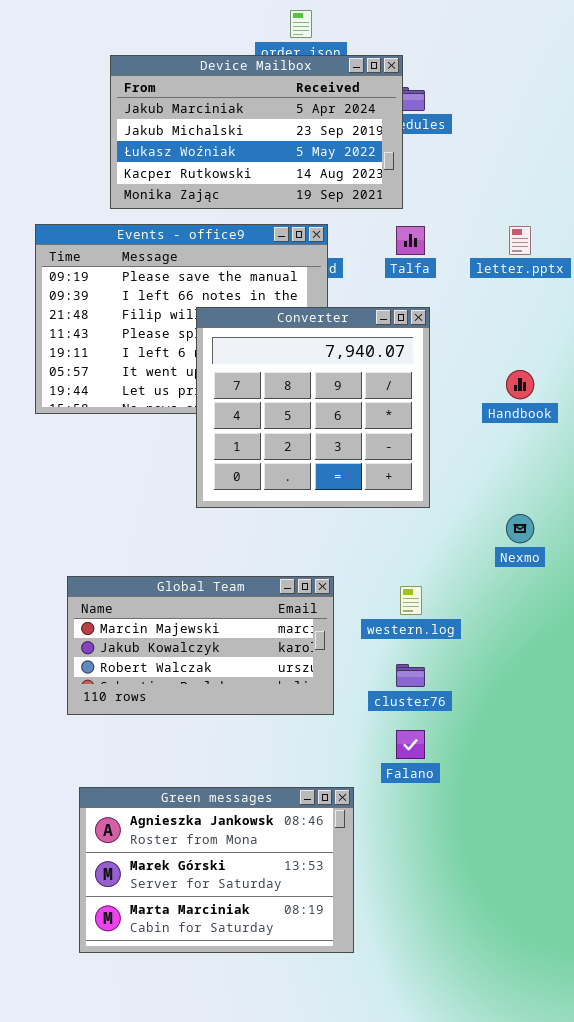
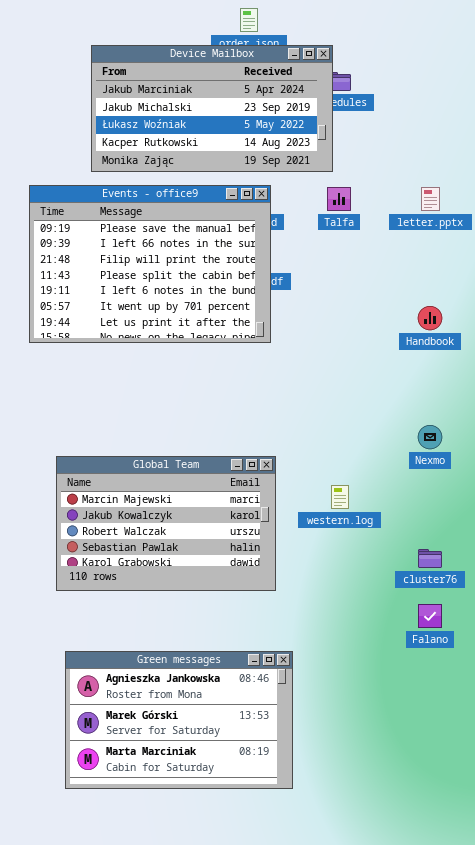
Converter: [196,307,430,508] -> none, closed
Global Team: [67,576,334,715] -> [56,456,276,591], resized
cluster76: [396,664,425,687] -> [418,549,442,568], moved
Falano: [396,730,425,759] -> [418,604,442,628], moved

